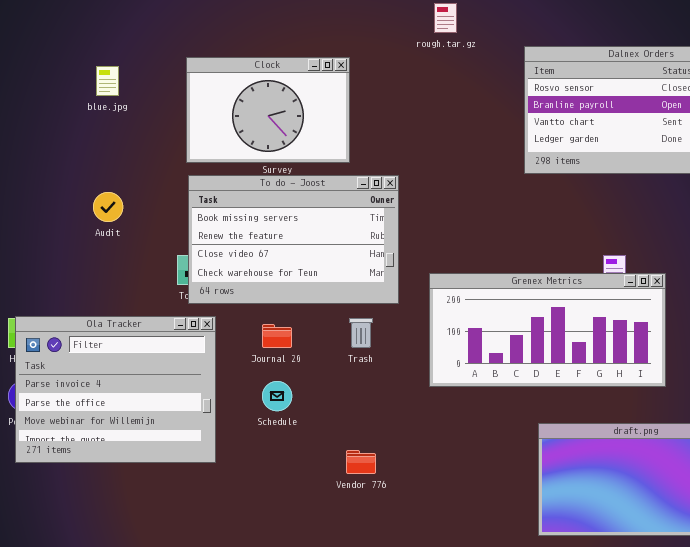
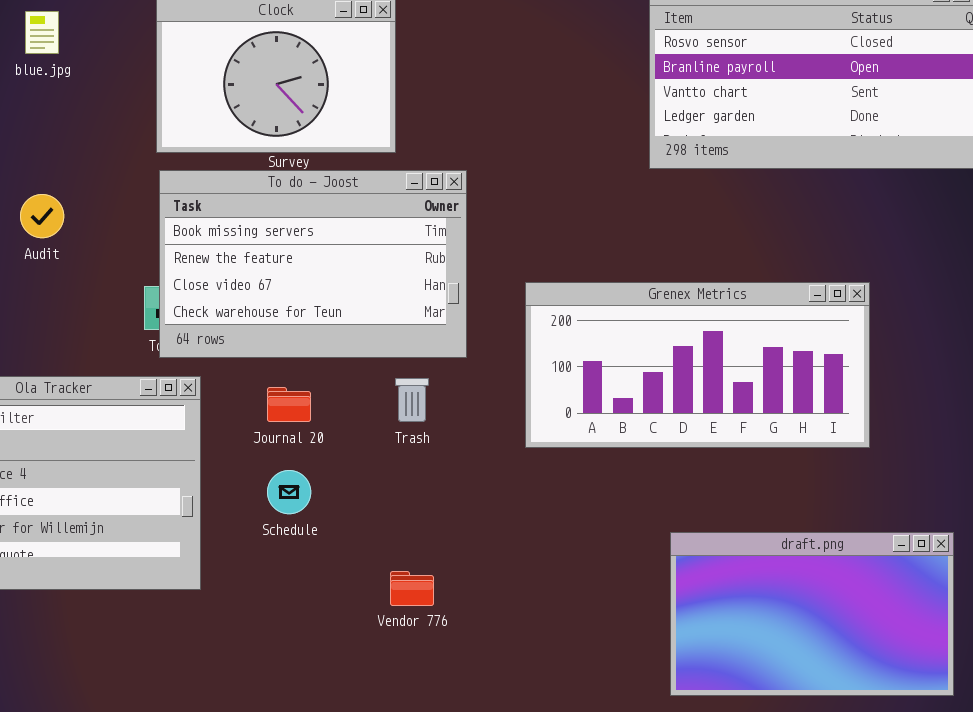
Grenex Metrics: [429,273,666,387] -> [525,282,870,448], moved

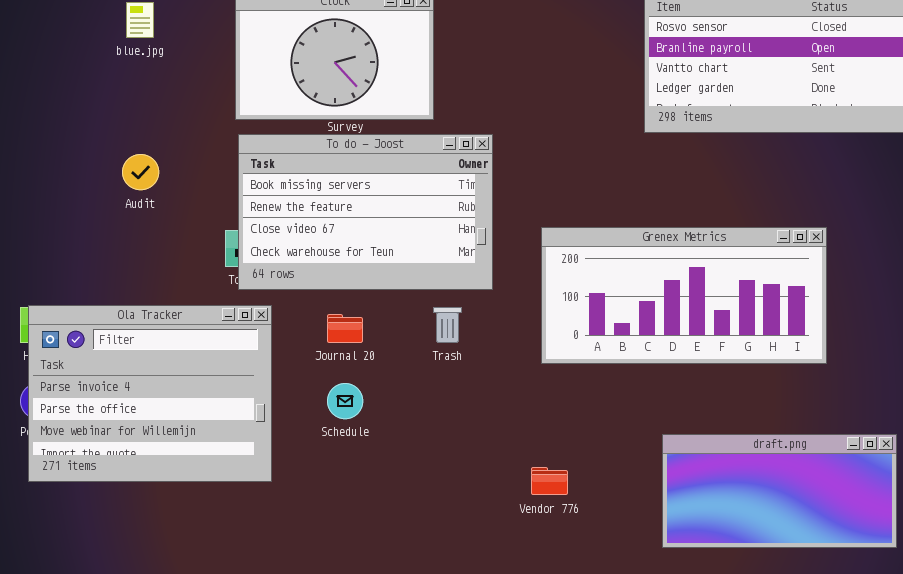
draft.png: [670,532,954,696] -> [662,434,897,548], resized
Vendor 776: [390,571,434,606] -> [531,467,568,495], moved

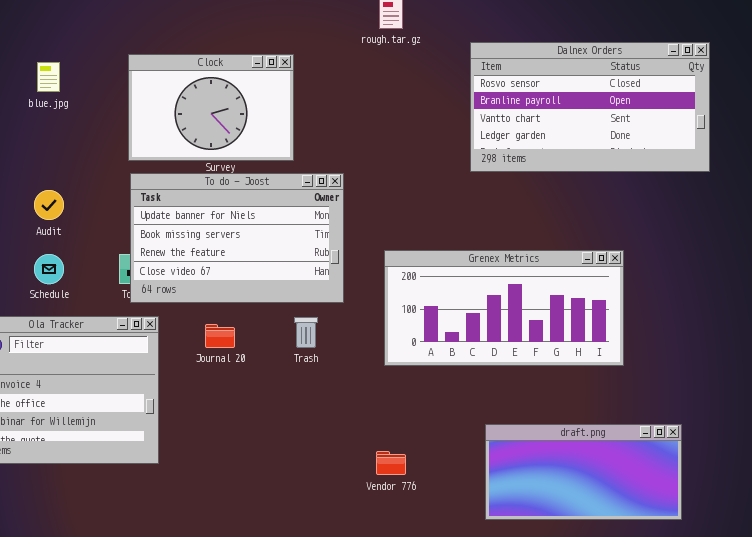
To do - Joost: [238,134,493,290] -> [130,173,344,303], scrolled up 1 row
Schedule: [327,383,363,419] -> [34,254,64,284], moved

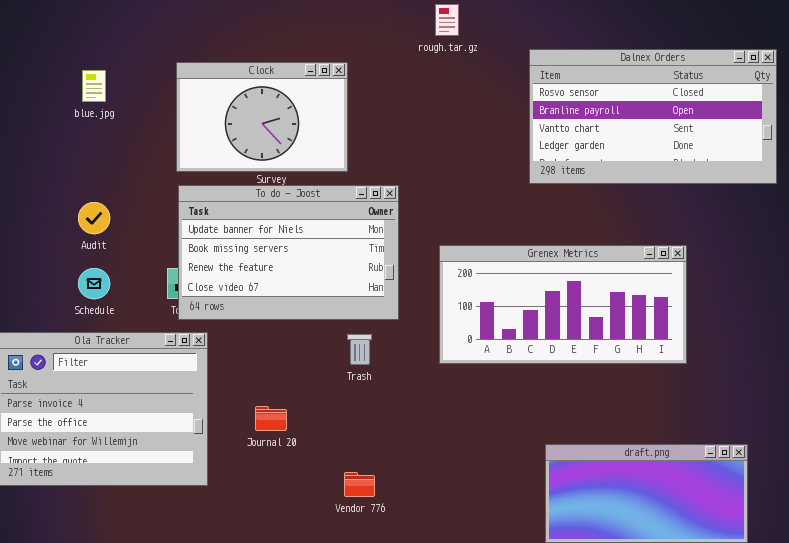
Grenex Metrics: [384,250,624,366] -> [439,245,687,364], moved
Journal 20: [205,324,235,348] -> [255,406,287,431], moved
Vendor 776: [376,451,406,475] -> [344,472,375,497], moved

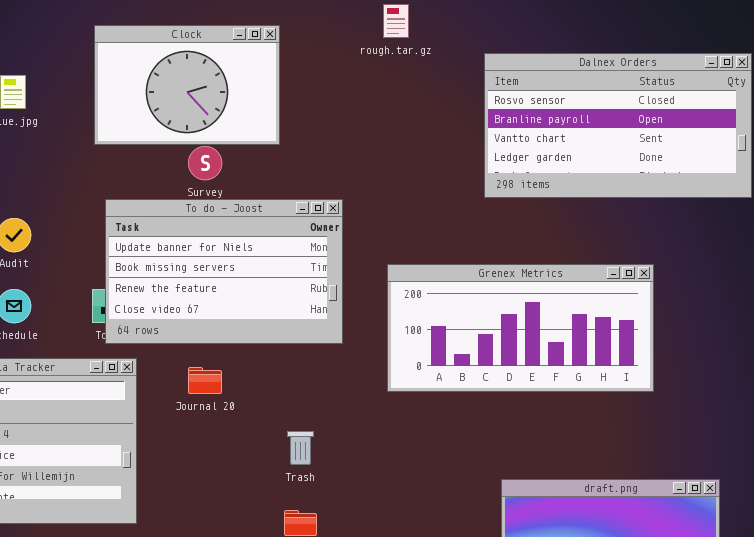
Clock: [176,62,348,172] -> [94,25,280,145], moved
Trash: [347,334,372,365] -> [287,431,314,465], moved
Journal 20: [255,406,287,431] -> [188,367,222,394], moved

